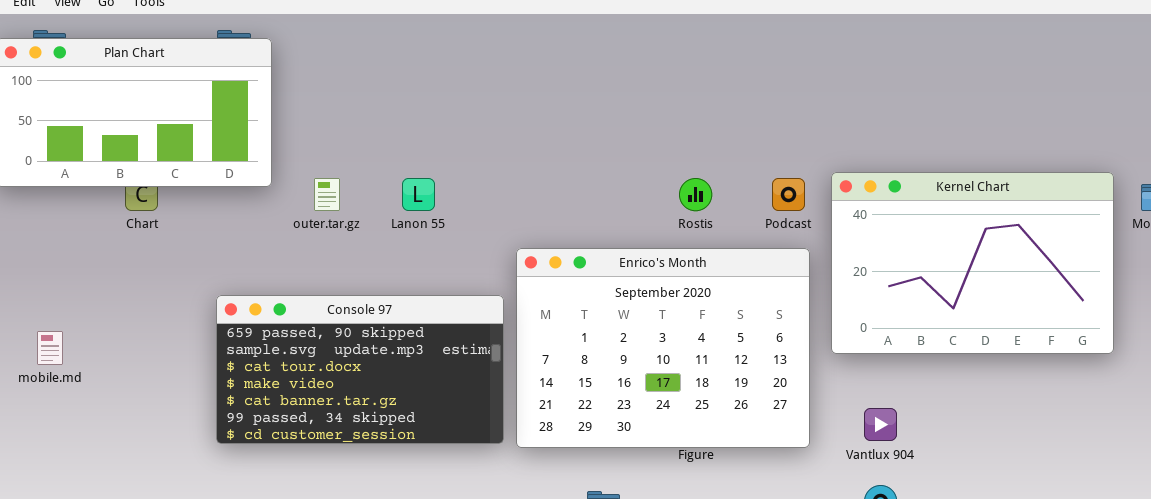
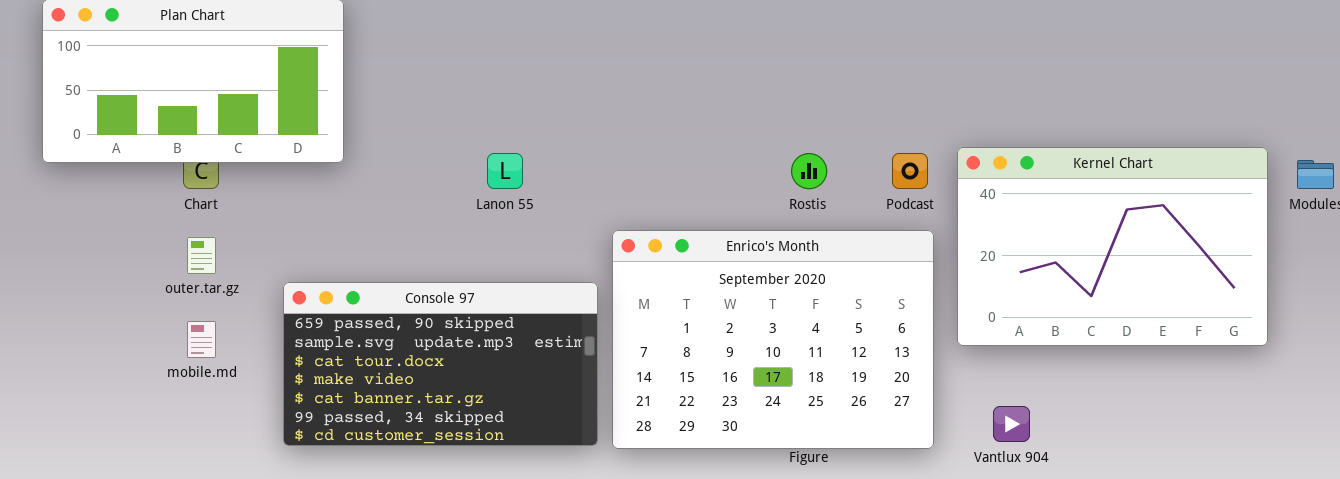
outer.tar.gz: [314,178,340,211] -> [187,237,216,274], moved
mobile.md: [37,331,63,365] -> [187,321,216,358], moved

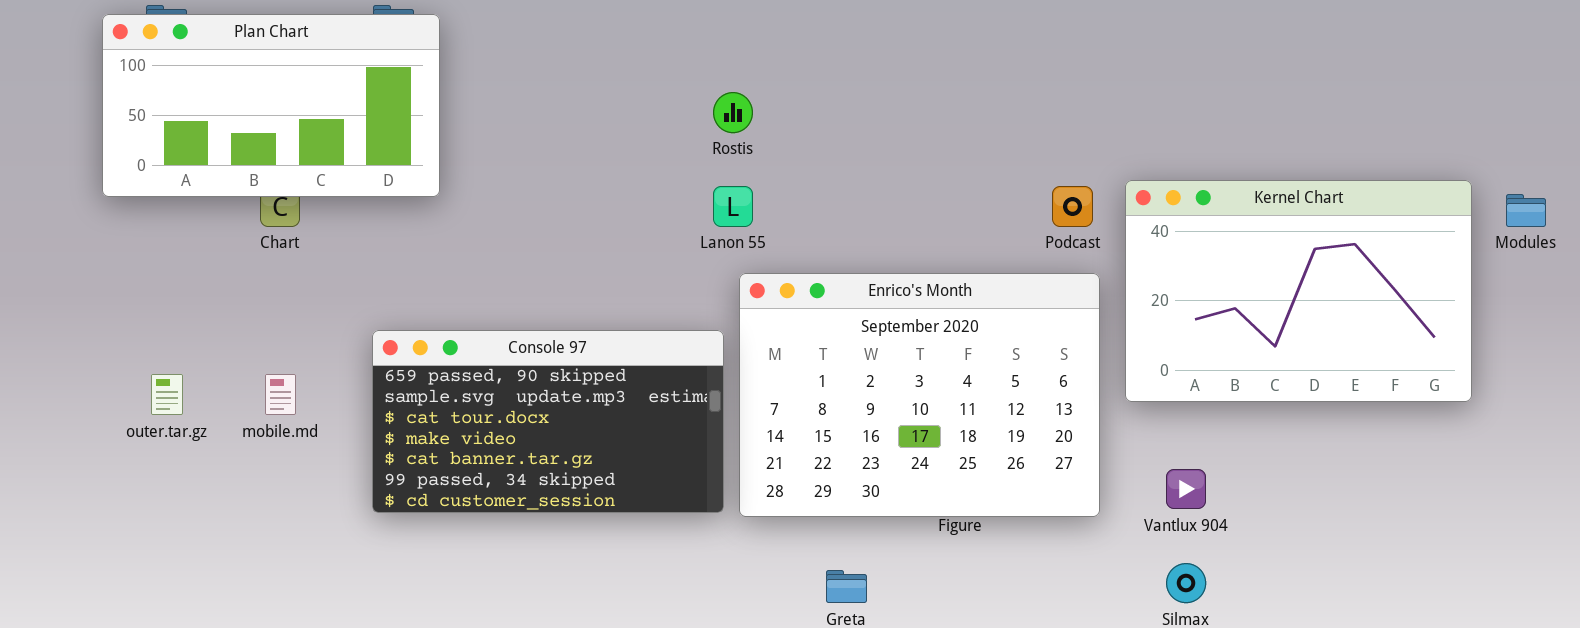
Lanon 55: [487,153,523,189] -> [713,186,753,227], moved
Rostis: [791,153,827,189] -> [713,92,753,133], moved
outer.tar.gz: [187,237,216,274] -> [151,374,183,415], moved

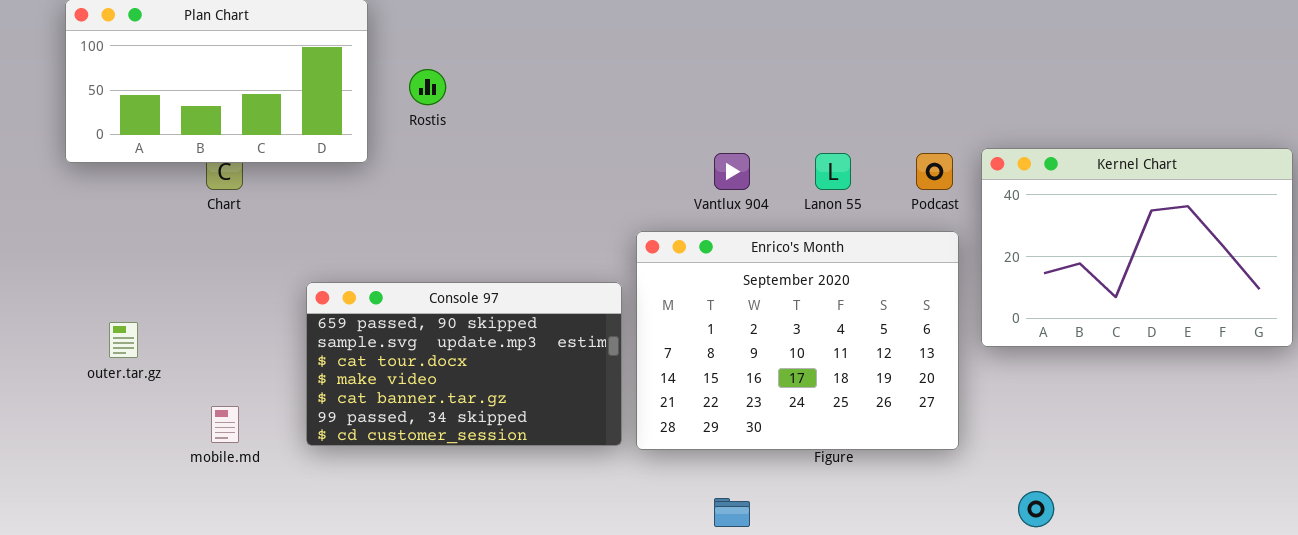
Rostis: [713,92,753,133] -> [409,69,446,105], moved
Lanon 55: [713,186,753,227] -> [815,153,851,190], moved
mobile.md: [265,374,296,415] -> [211,406,239,443], moved
Vantlux 904: [1166,469,1206,509] -> [714,153,750,190], moved

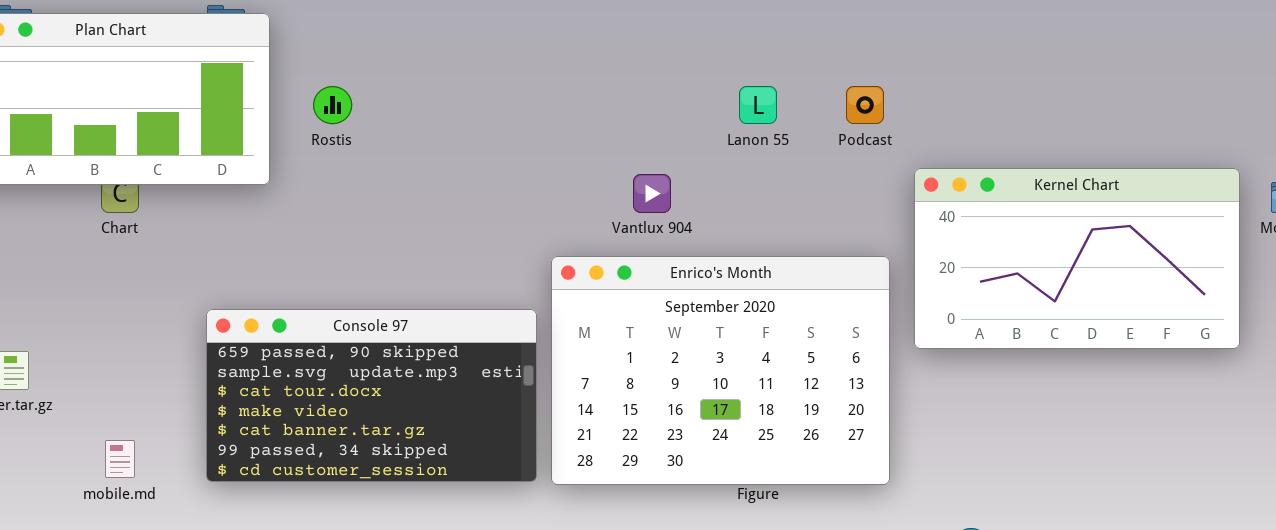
Kernel Chart: [981,148,1293,347] -> [914,168,1240,349], resized
Lanon 55: [815,153,851,190] -> [739,86,777,124], moved
Podcast: [916,153,953,190] -> [846,86,884,124], moved

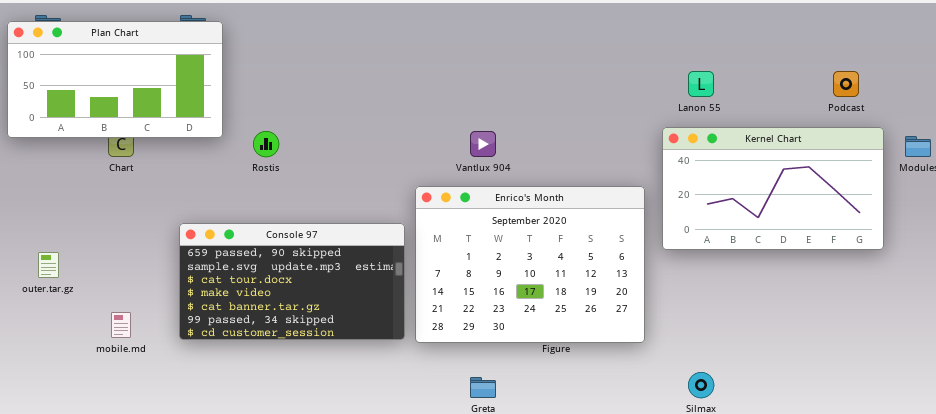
Rostis: [313,86,352,124] -> [253,131,279,157], moved
Lanon 55: [739,86,777,124] -> [688,71,714,97], moved
Podcast: [846,86,884,124] -> [833,71,859,97], moved

